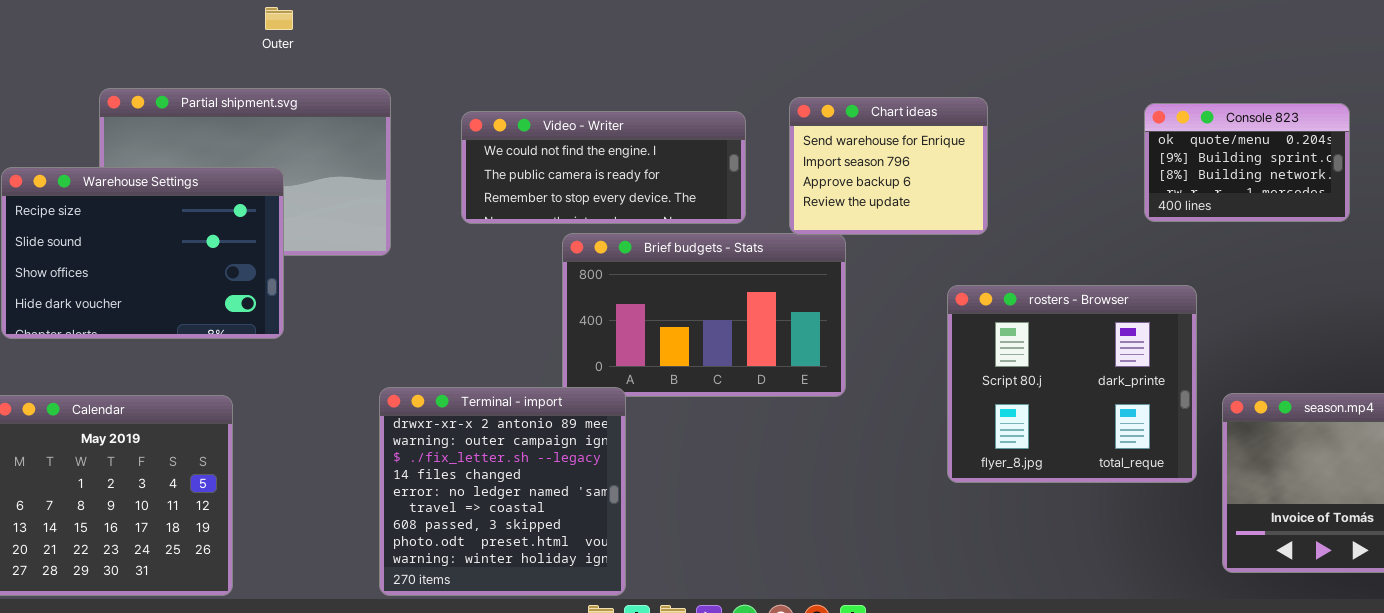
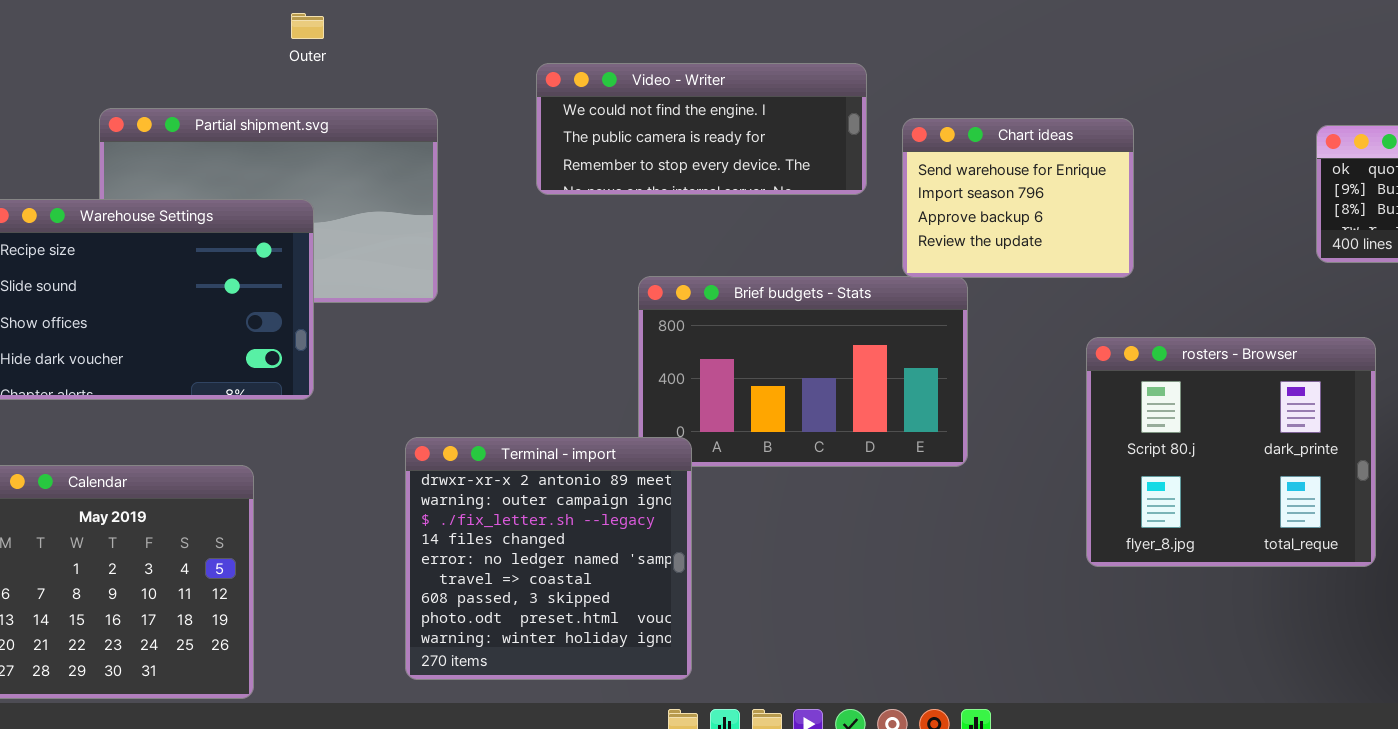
Video - Writer: [461,111,746,224] -> [536,63,867,195], moved
Terminal - import: [379,387,626,596] -> [405,437,692,680], moved

